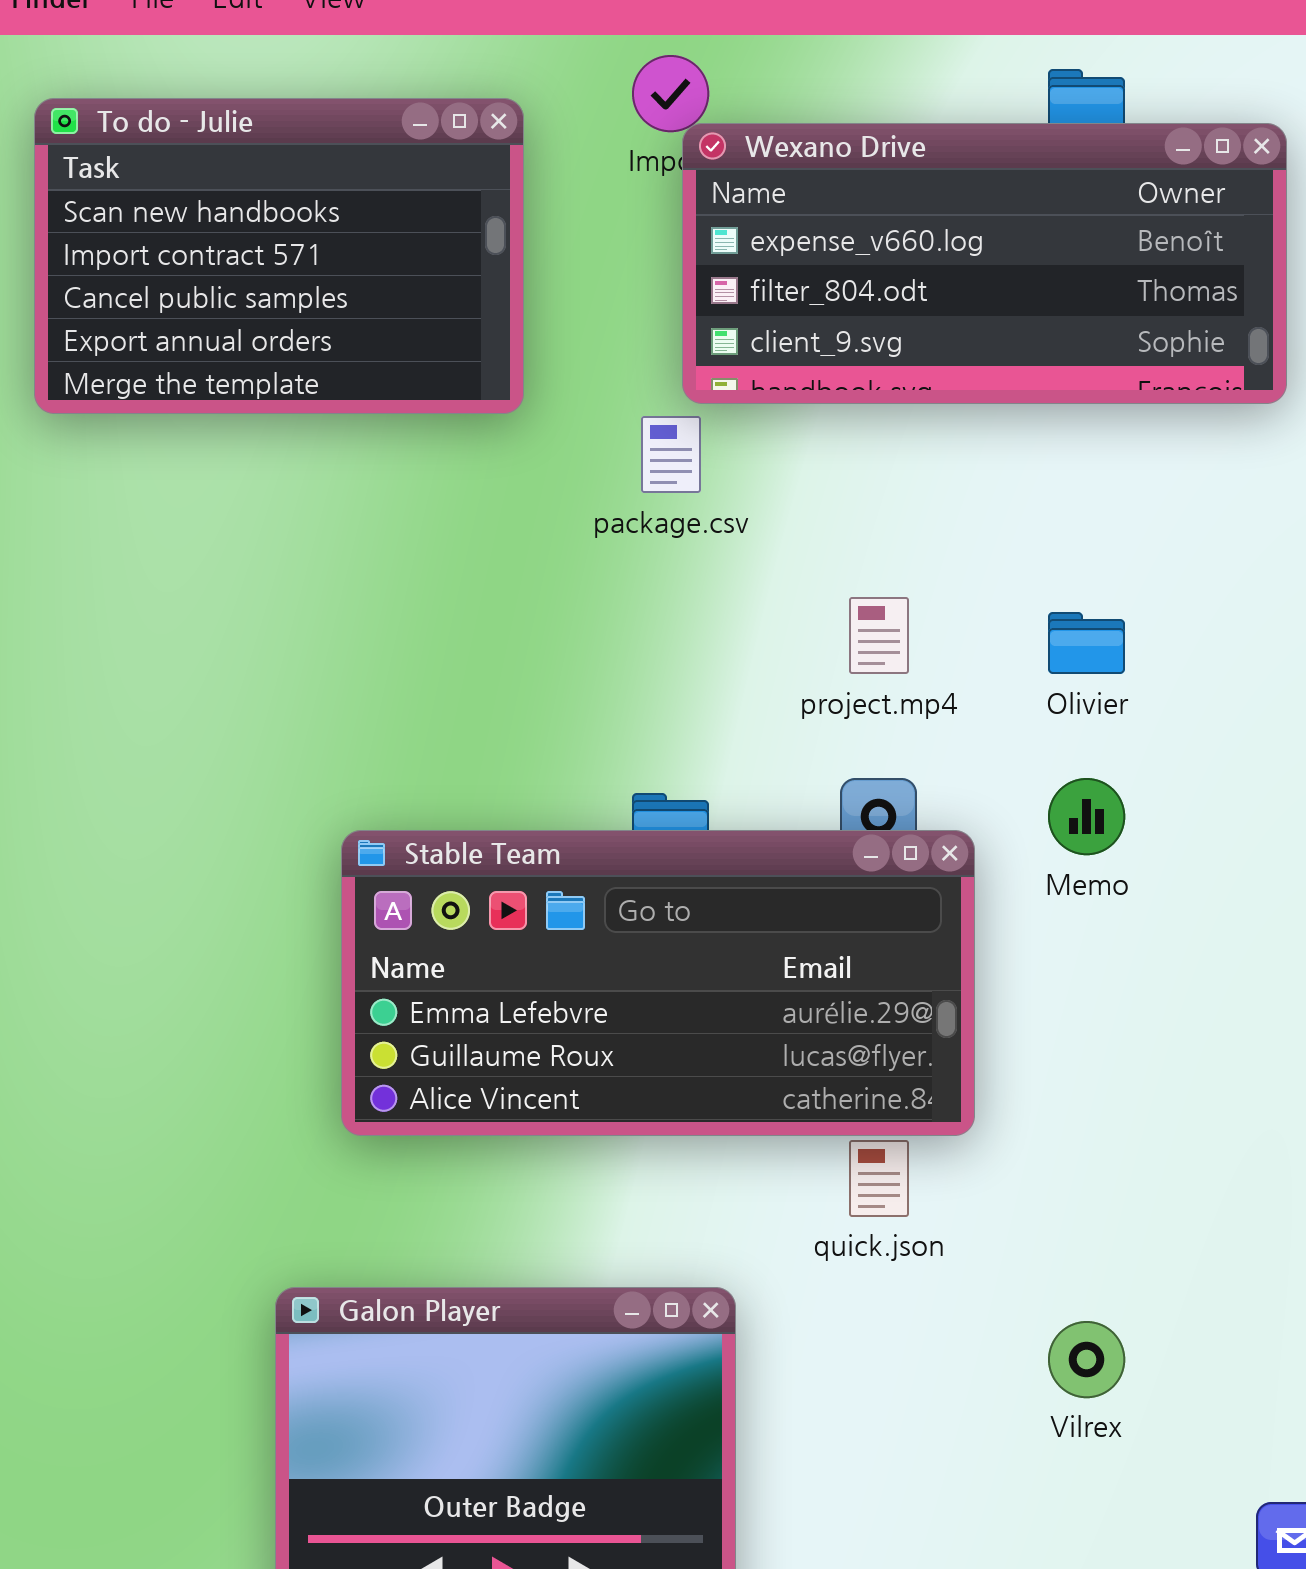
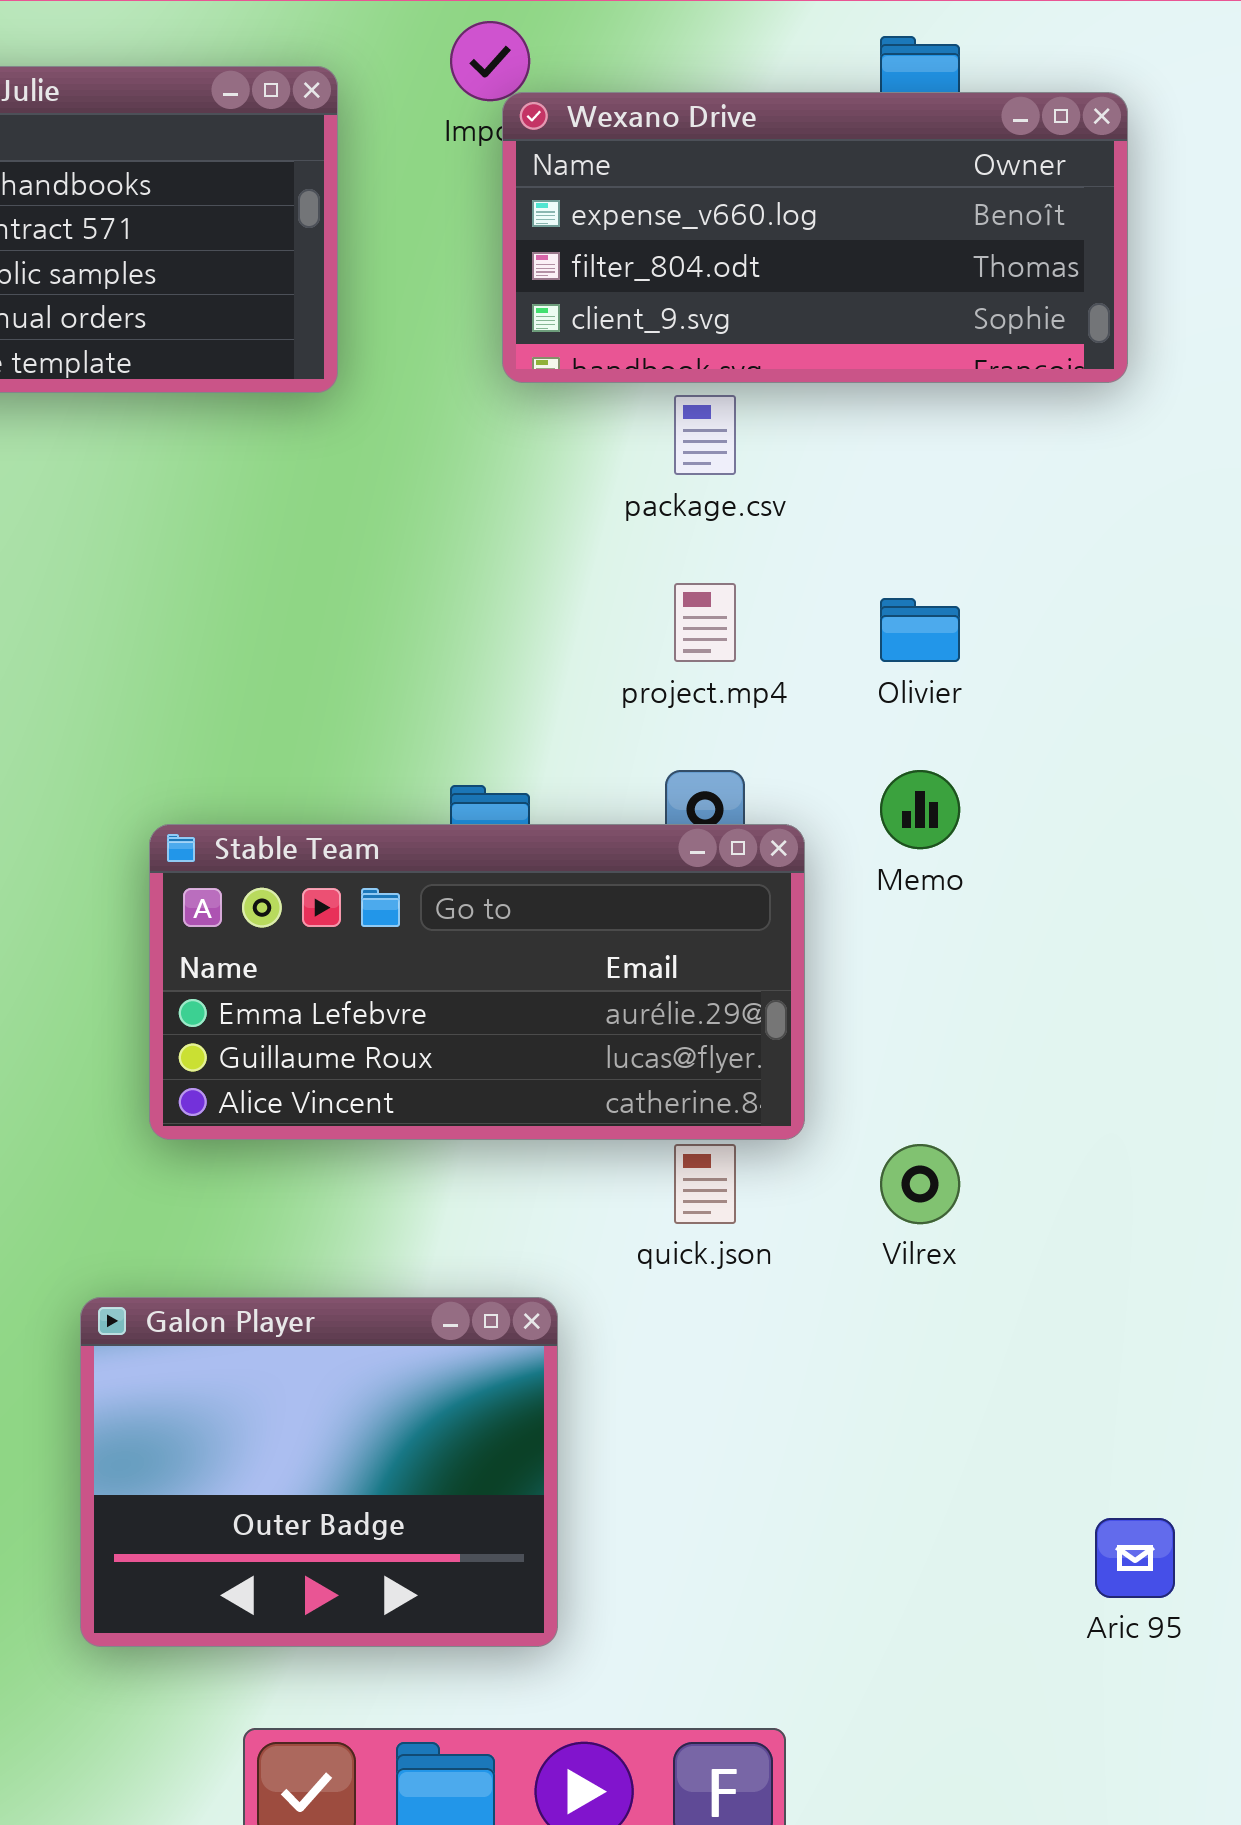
package.csv: [641,416,701,493] -> [674,395,736,475], moved
Vilrex: [1048,1321,1125,1398] -> [880,1144,960,1224], moved

